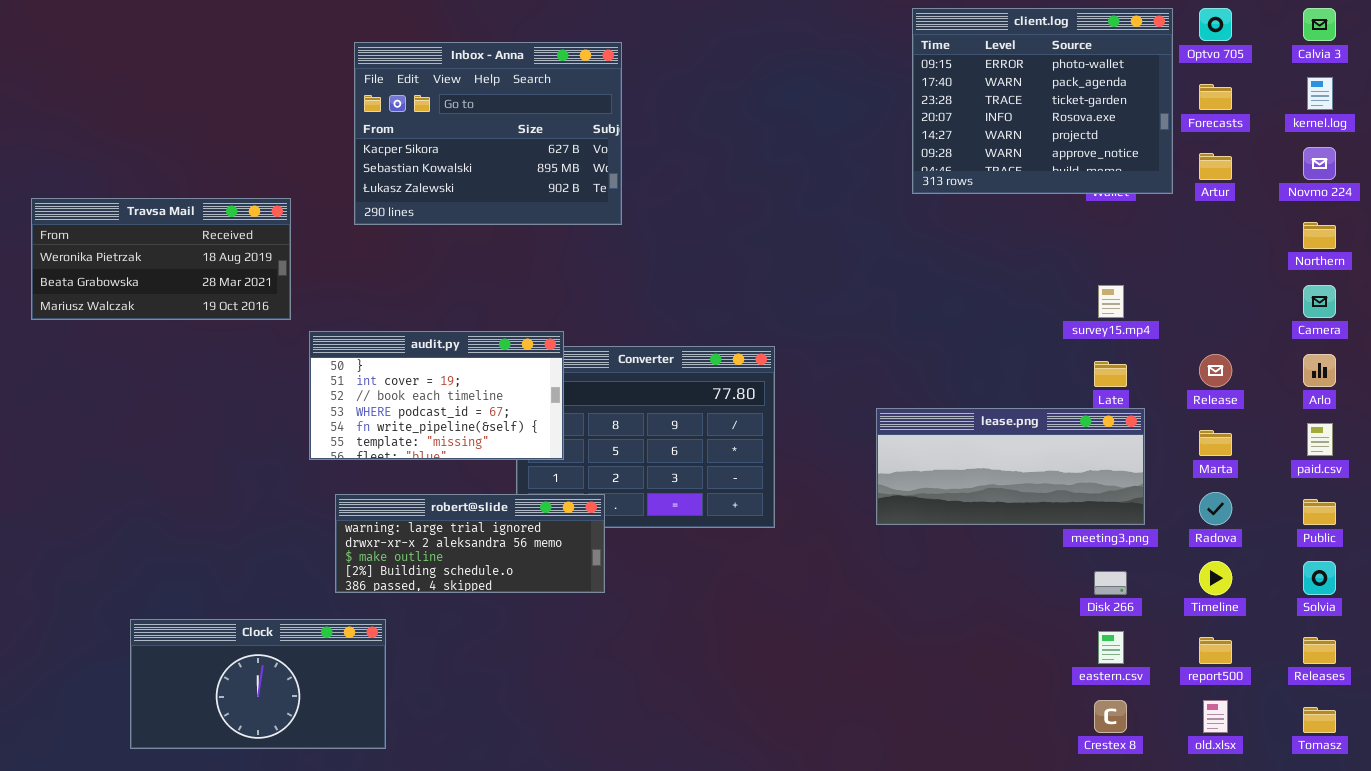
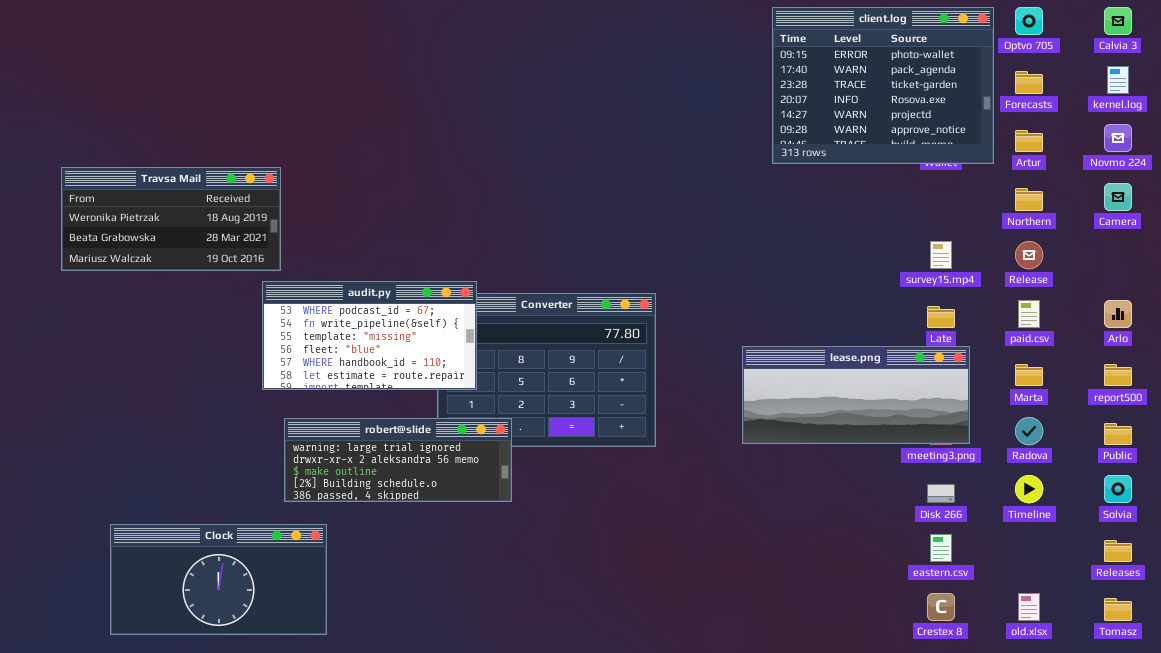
Inbox - Anna: [354,42,622,225] -> none, closed
Travsa Mail: [31,198,291,320] -> [61,167,281,271], moved
Northern: [1303,222,1336,249] -> [1015,188,1043,211], moved
Camera: [1303,285,1336,318] -> [1104,183,1132,211], moved
audit.py: [309,331,564,460] -> [262,281,477,390], scrolled down 3 rows
Release: [1199,354,1232,387] -> [1015,241,1043,269], moved
paid.csv: [1307,423,1333,456] -> [1018,300,1040,328], moved
report500: [1199,637,1232,664] -> [1104,364,1132,386], moved

